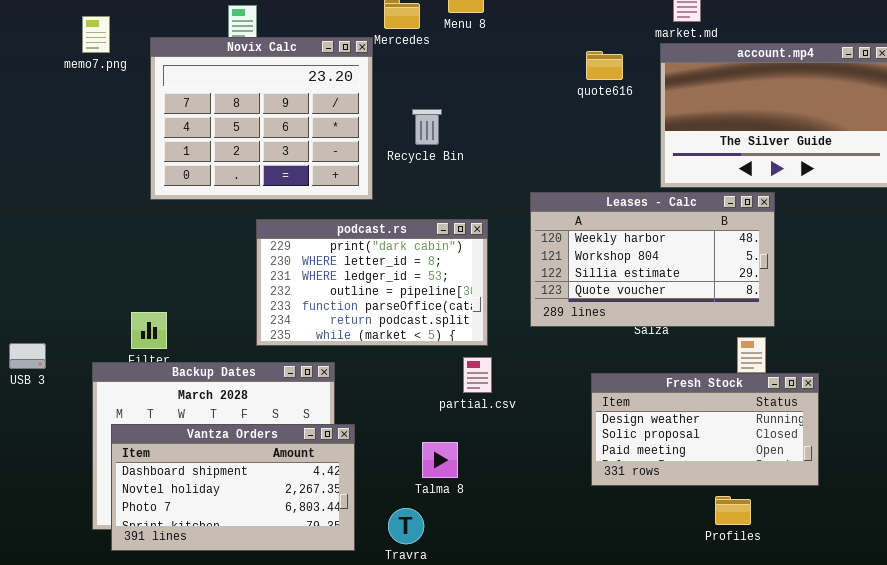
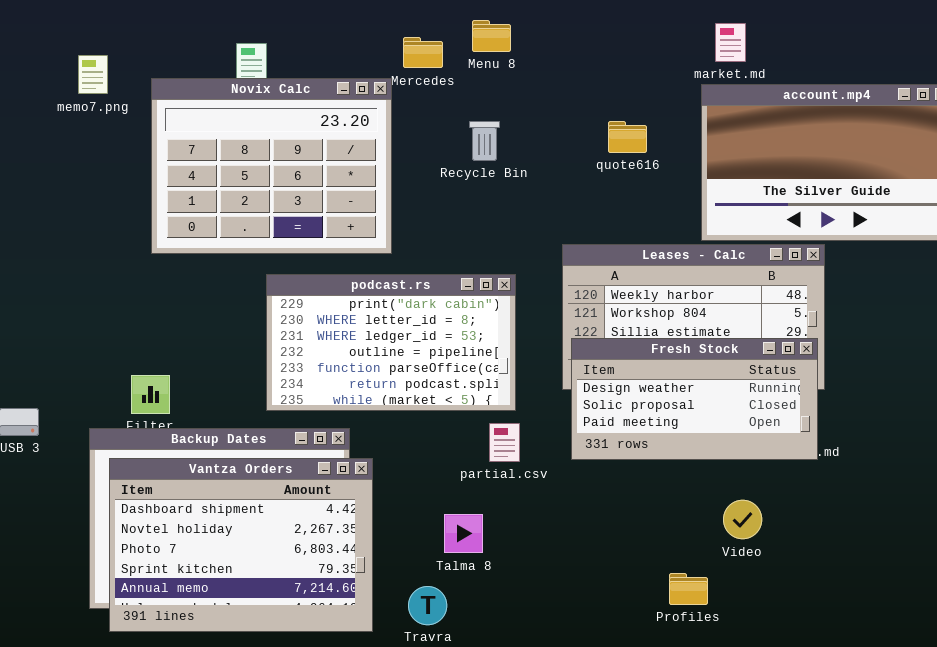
quote616: [586,51,623,80] -> [608,121,647,153], moved
Recycle Bin: [412,109,442,145] -> [469,121,500,161], moved
Fresh Stock: [591,373,819,486] -> [571,338,818,460], moved
Vantza Orders: [111,424,355,551] -> [109,458,373,632], resized
Profiles: [715,496,751,525] -> [669,573,708,605], moved

